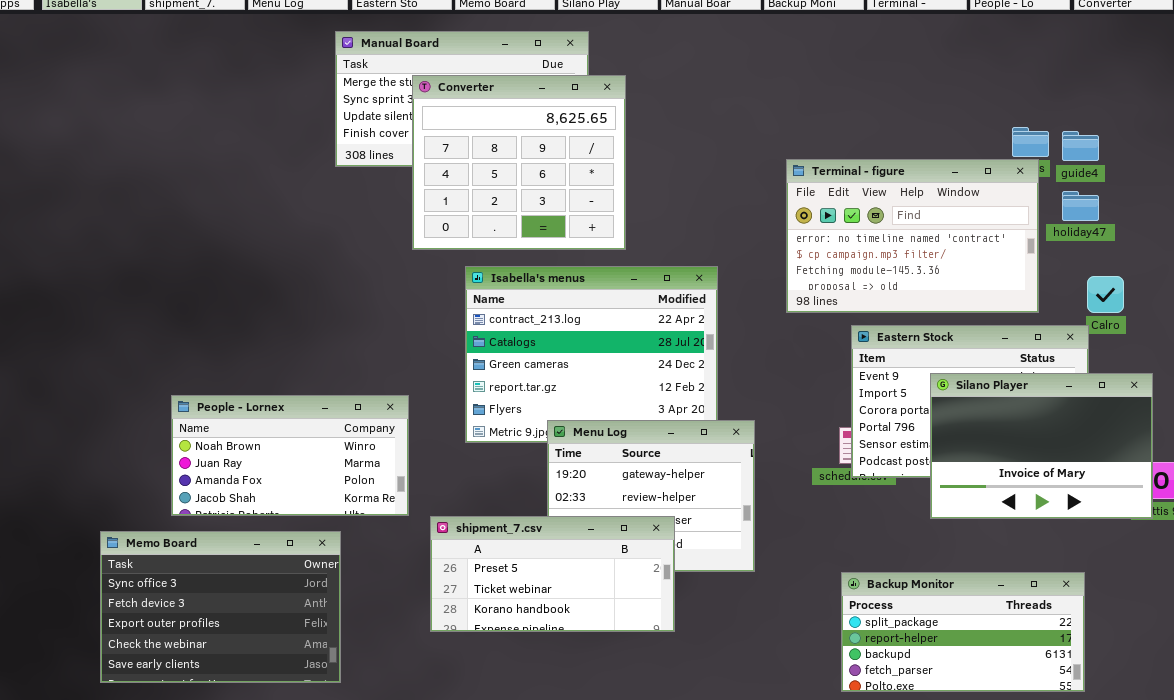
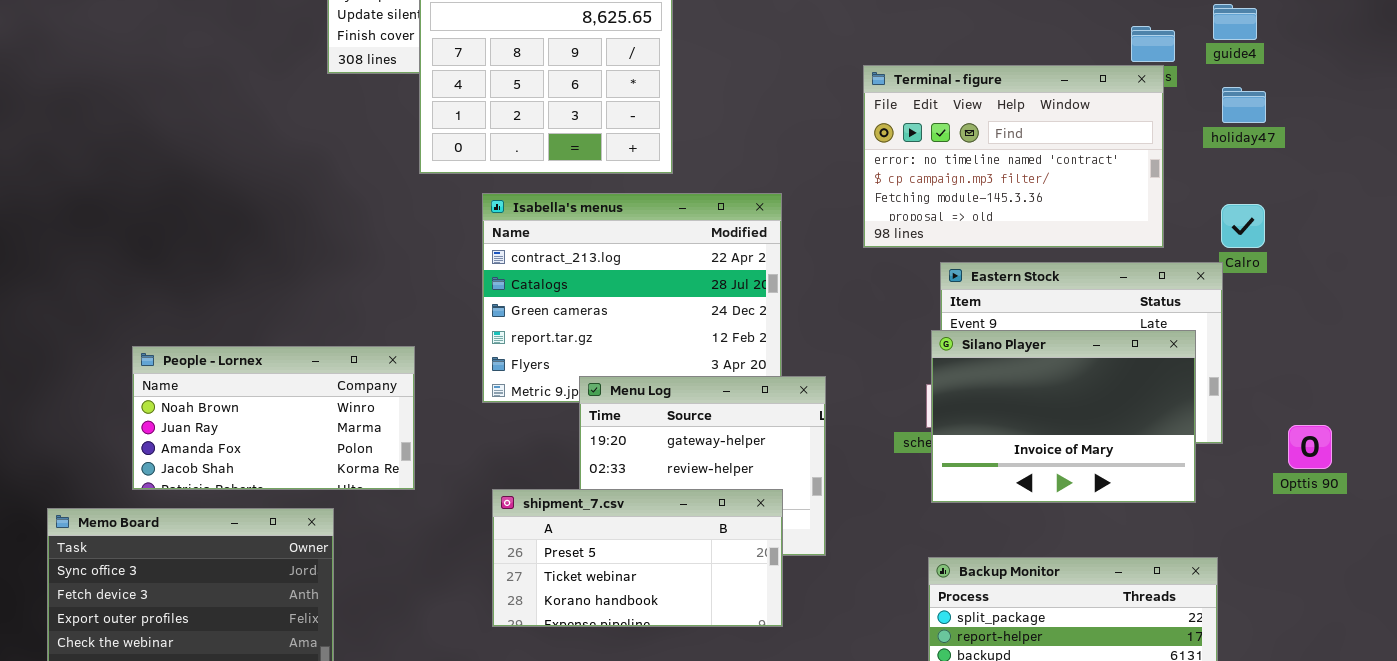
guide4: [1062,131,1099,161] -> [1213,4,1257,40], moved
holiday47: [1062,191,1099,221] -> [1222,87,1266,123], moved
Silano Player: [930,373,1153,519] -> [931,330,1196,503], moved
shipment_7.csv: [430,516,675,632] -> [492,489,783,627], moved

